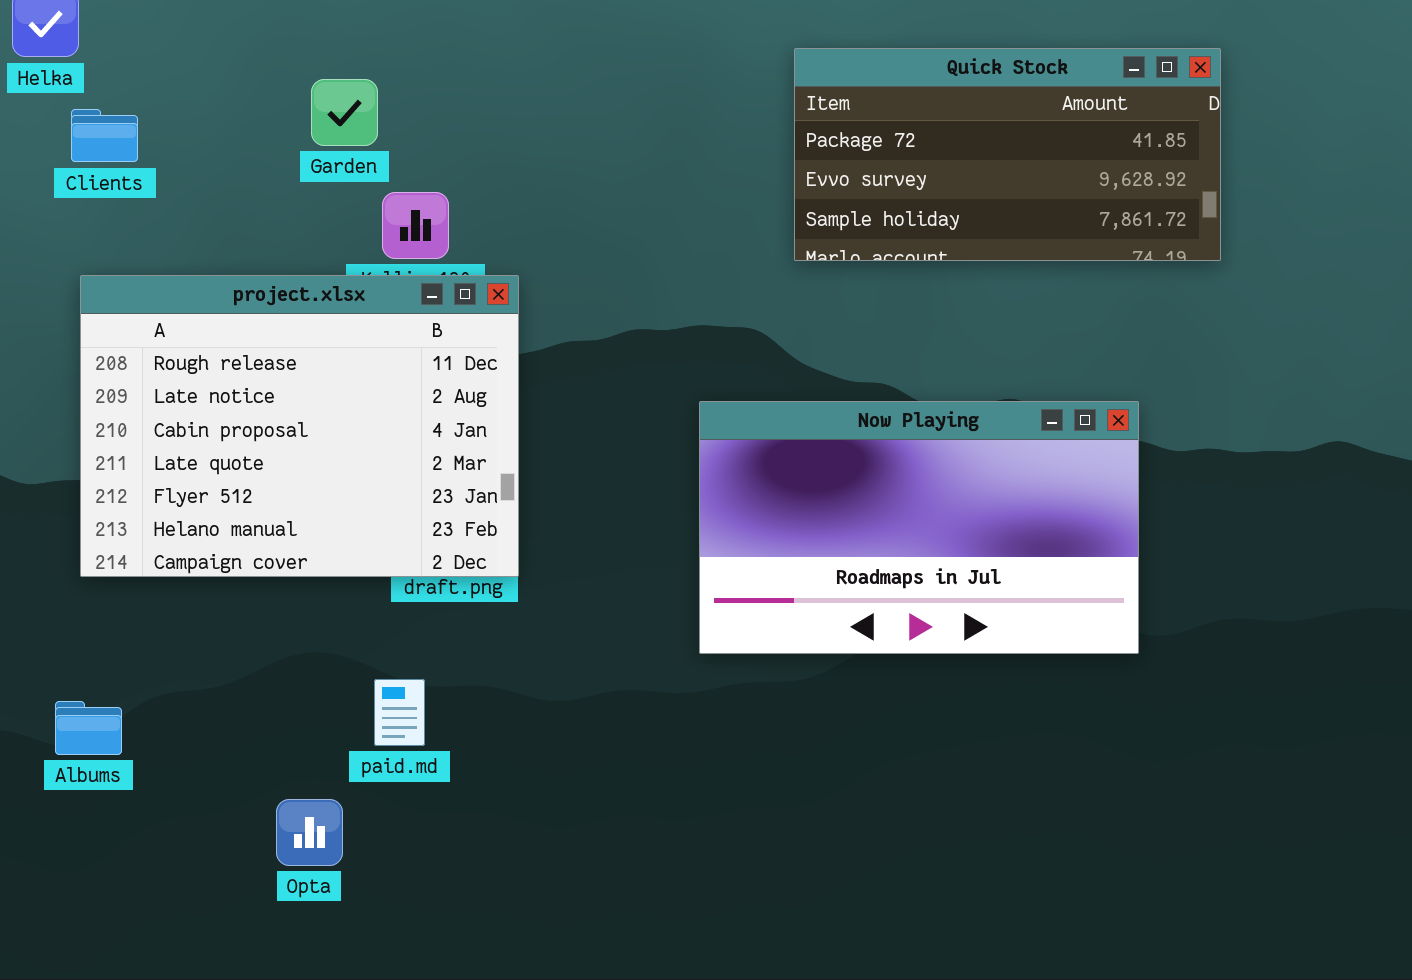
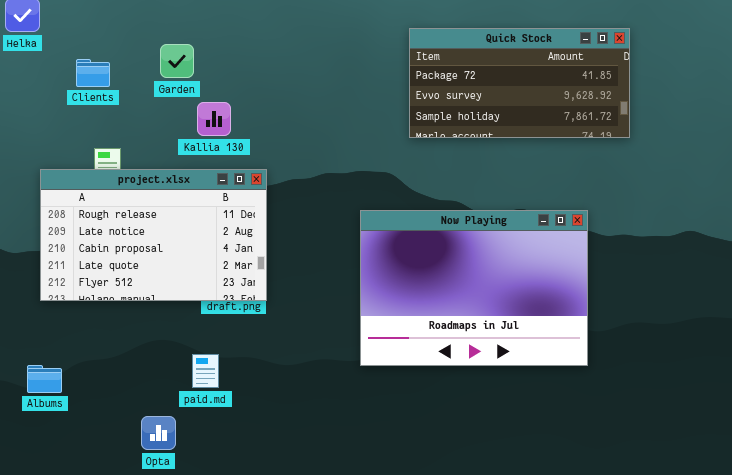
Clients: [71,109,138,162] -> [76,59,110,87], moved
project.xlsx: [80,275,519,577] -> [40,169,267,301], resized
Now Playing: [699,401,1139,654] -> [360,210,588,366], resized

